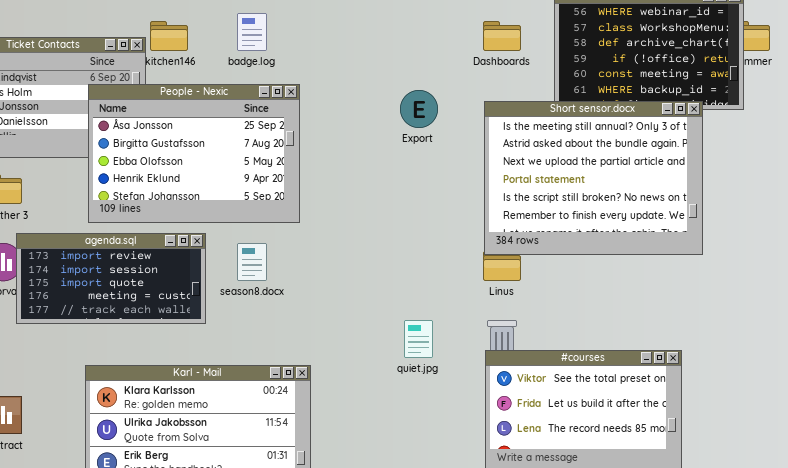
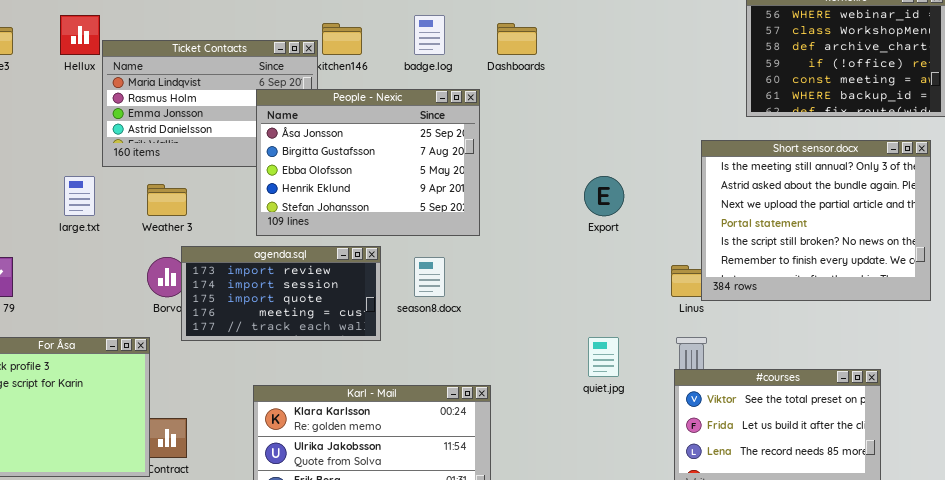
Dashboards: [483,21,521,51] -> [497,23,537,55], moved
Export: [400,90,438,128] -> [584,176,624,216], moved
Short sensor.docx: [484,101,703,255] -> [701,140,931,301], moved

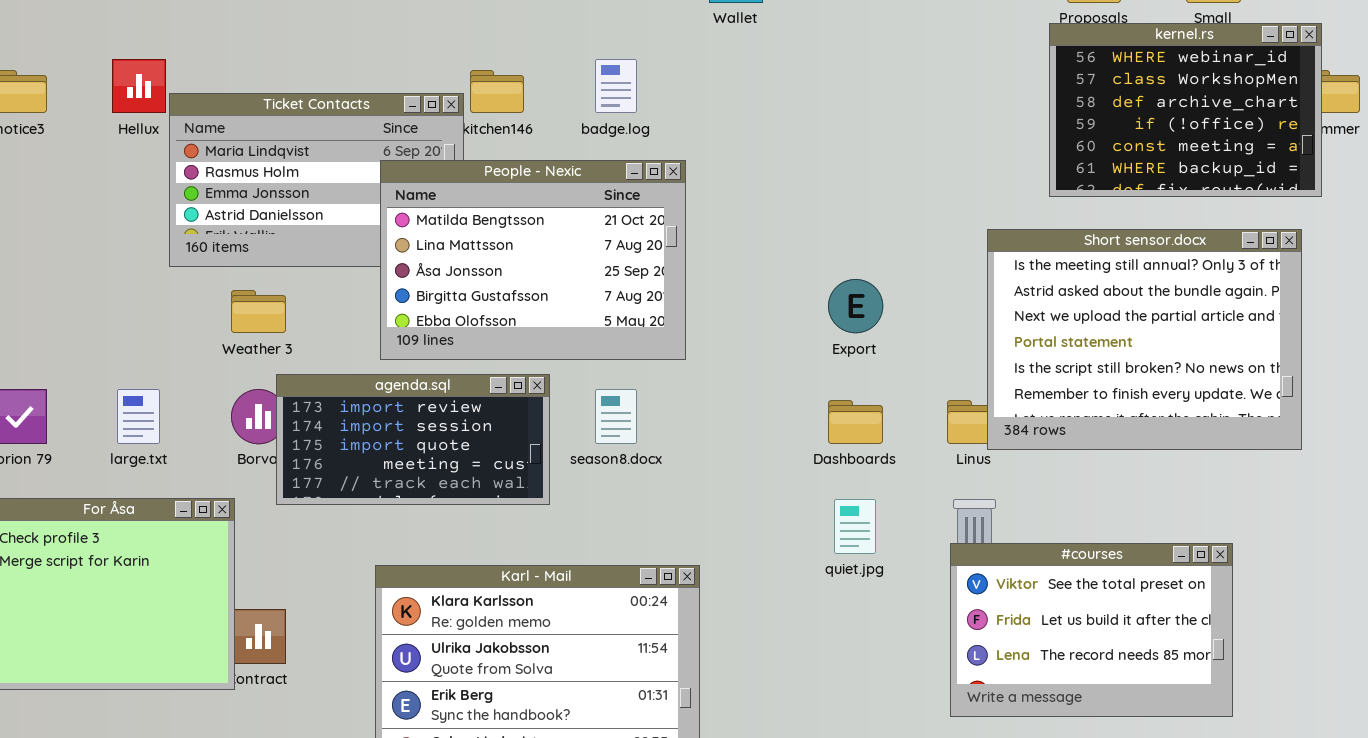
Dashboards: [497,23,537,55] -> [828,400,883,444], moved
People - Nexic: [256,89,480,236] -> [380,160,686,360], scrolled up 2 rows
large.txt: [64,176,95,216] -> [117,389,160,444], moved

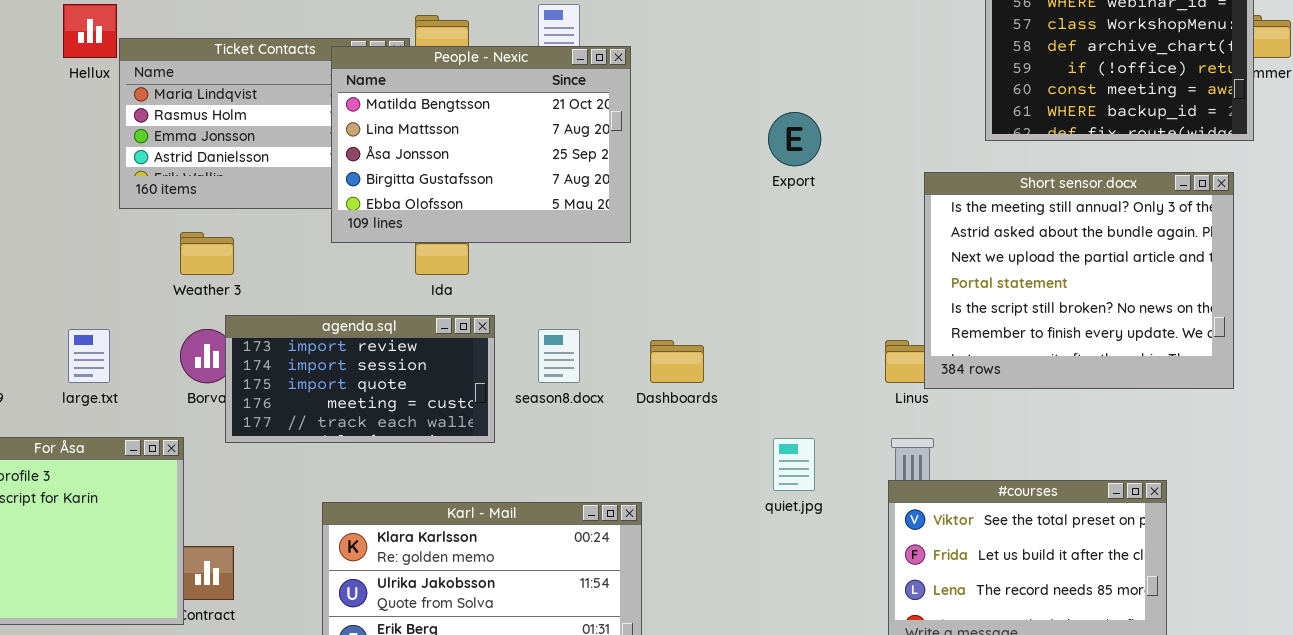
People - Nexic: [380,160,686,360] -> [331,46,631,243], moved
Export: [828,279,883,333] -> [768,112,821,166], moved
Dashboards: [828,400,883,444] -> [650,340,704,383], moved

